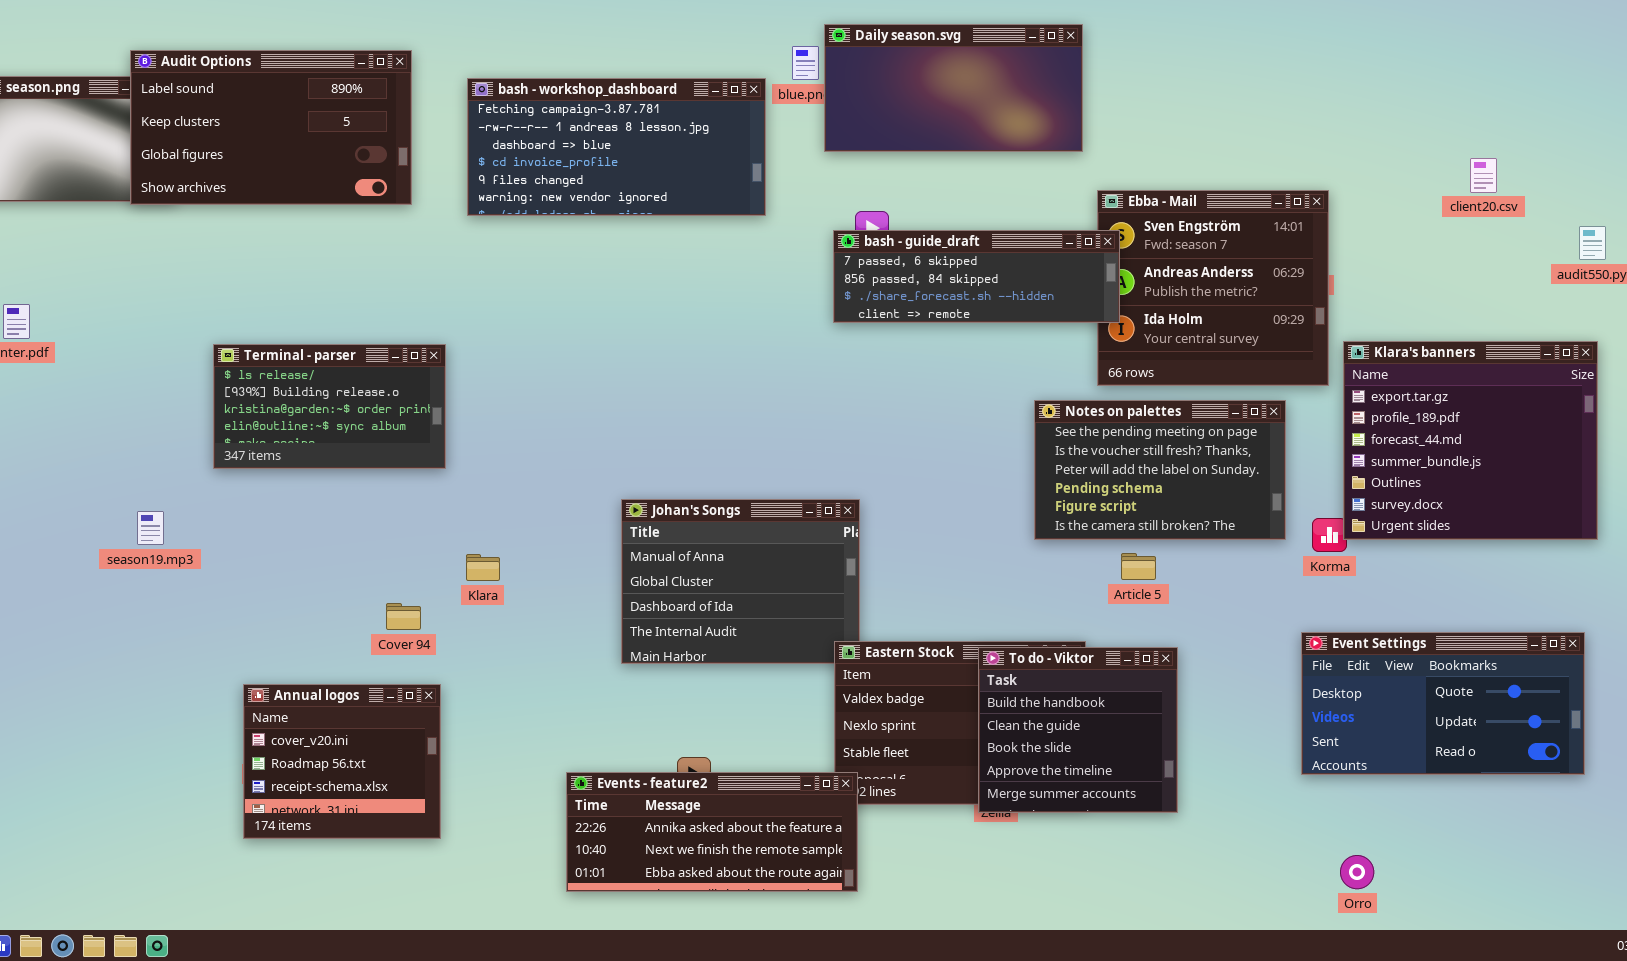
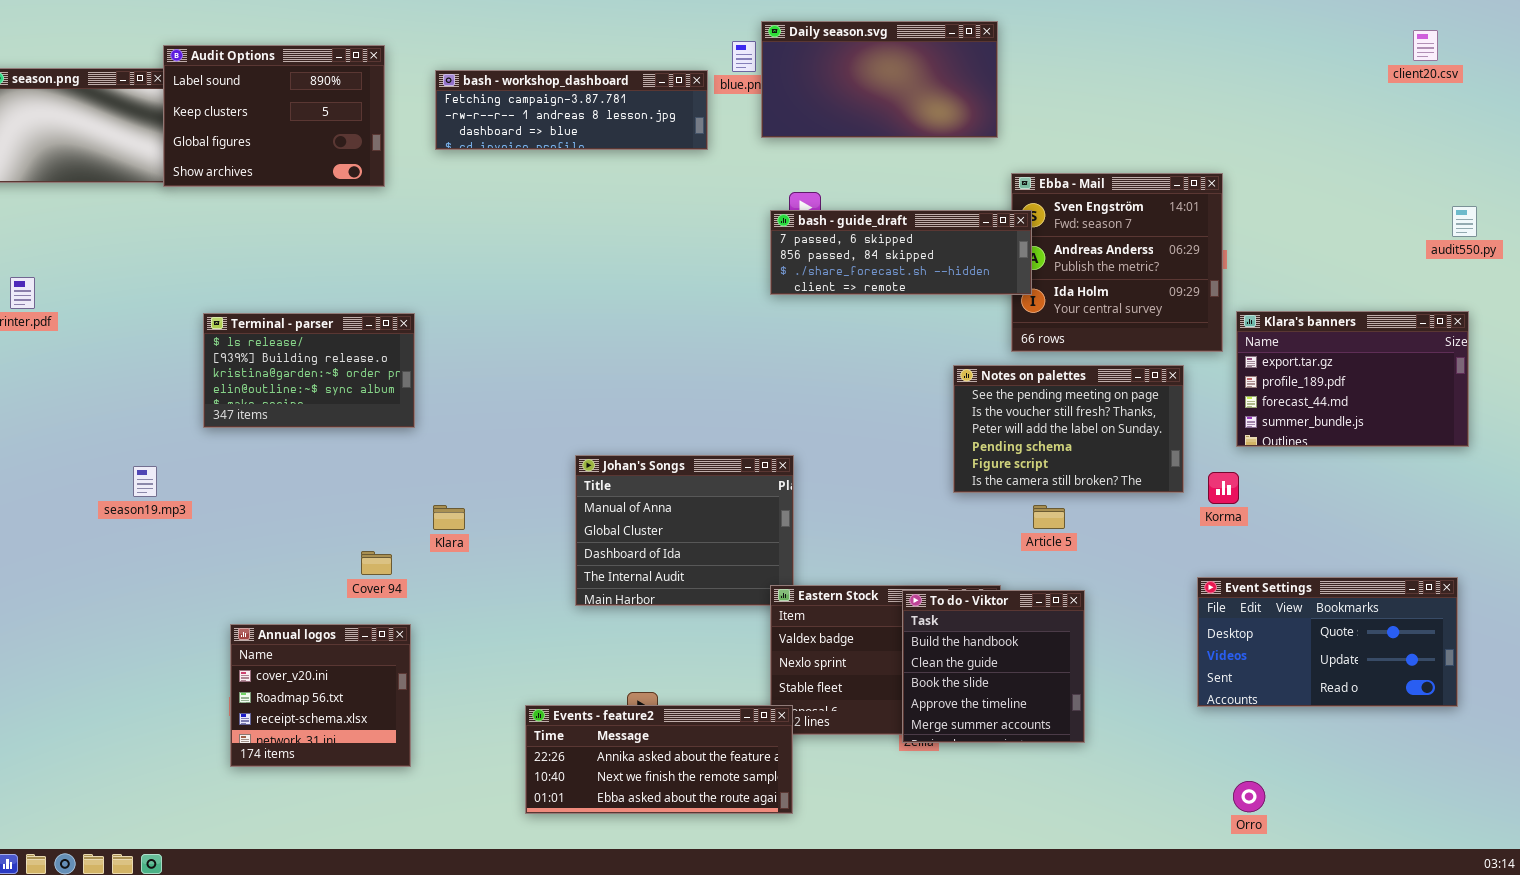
Audit Options: [130,50,412,205] -> [163,45,385,187], resized
bash - workshop_dashboard: [467,78,766,216] -> [435,70,708,150], resized
client20.csv: [1470,158,1497,193] -> [1413,30,1438,61], moved
Klara's banners: [1343,341,1598,540] -> [1236,311,1469,447], resized

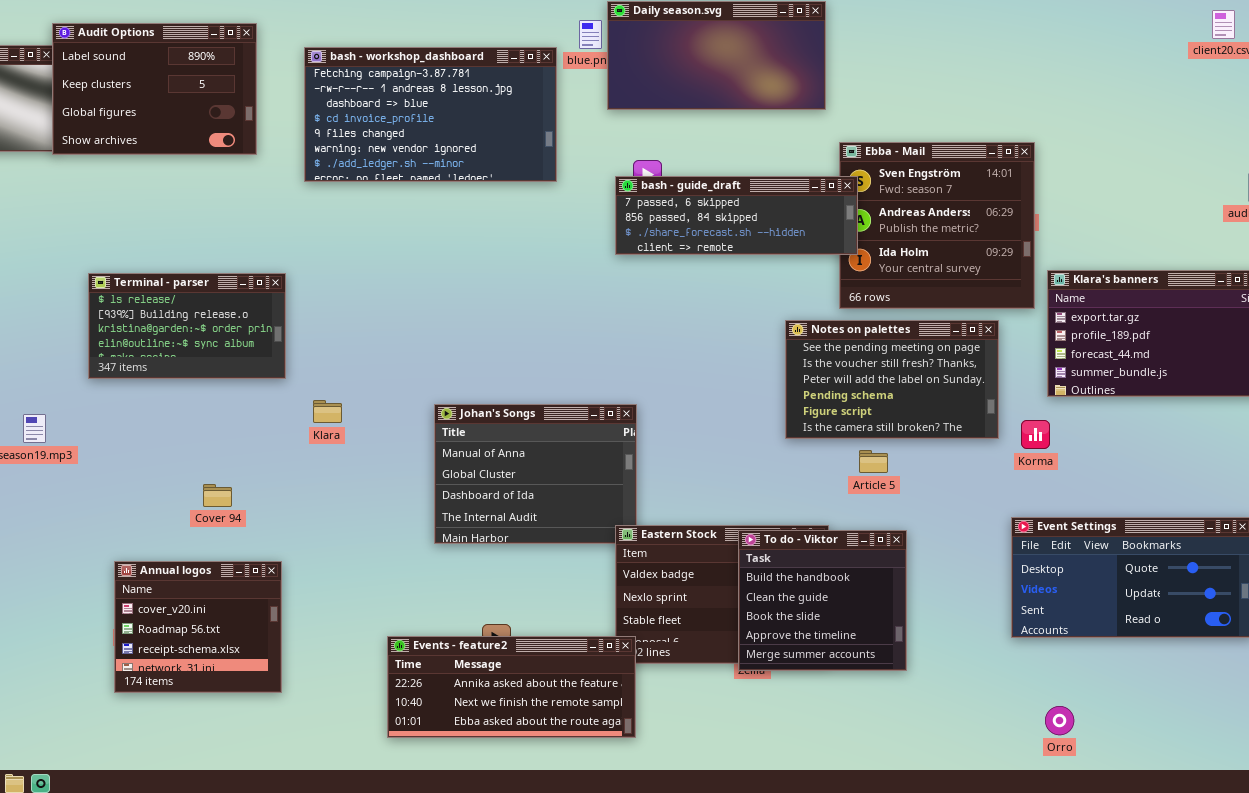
bash - workshop_dashboard: [435,70,708,150] -> [304,47,557,182], resized
Klara: [433,505,465,530] -> [313,400,342,423], moved
Cover 94: [361,551,392,575] -> [203,484,232,507], moved

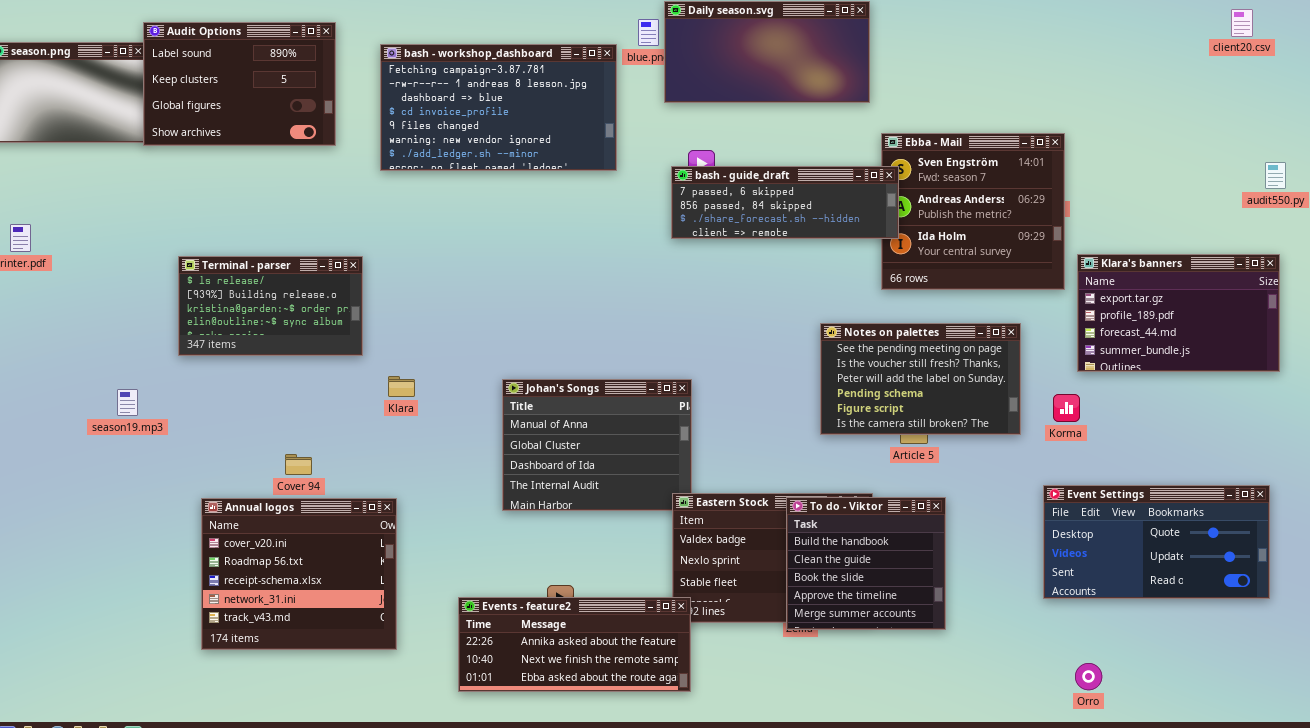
Notes on palettes: [785,320,999,439] -> [820,323,1021,435], moved
Annual logos: [114,561,282,693] -> [201,498,397,650], resized

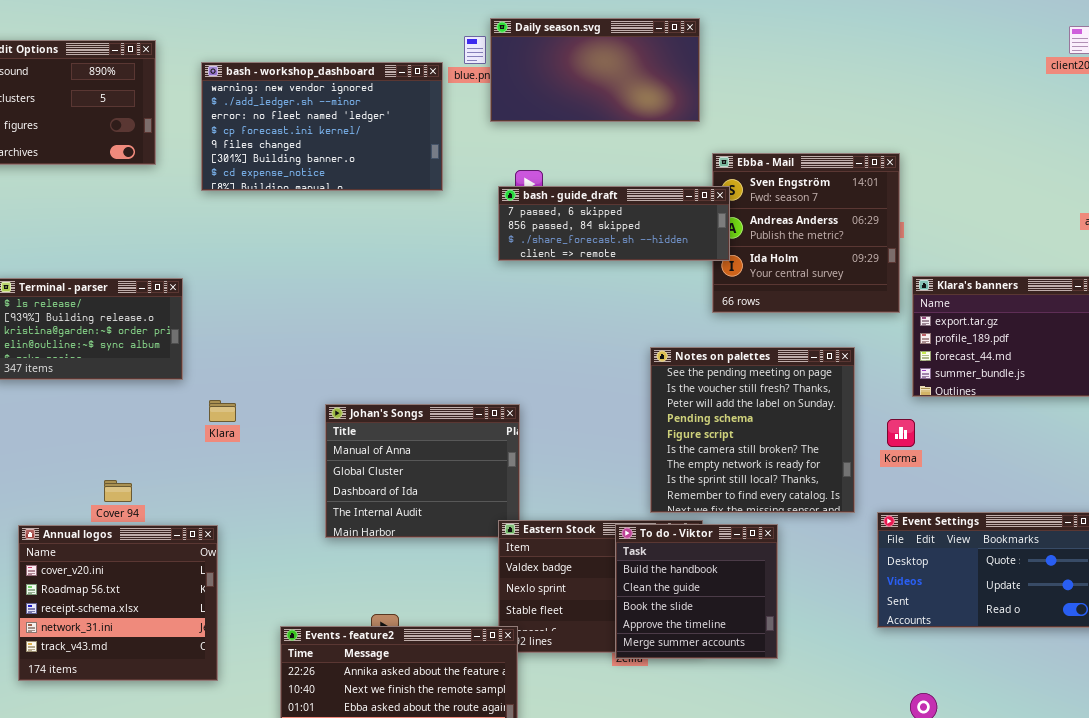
bash - workshop_dashboard: [380,44,617,171] -> [201,62,443,191], scrolled down 5 rows
Notes on palettes: [820,323,1021,435] -> [650,347,855,513], resized

